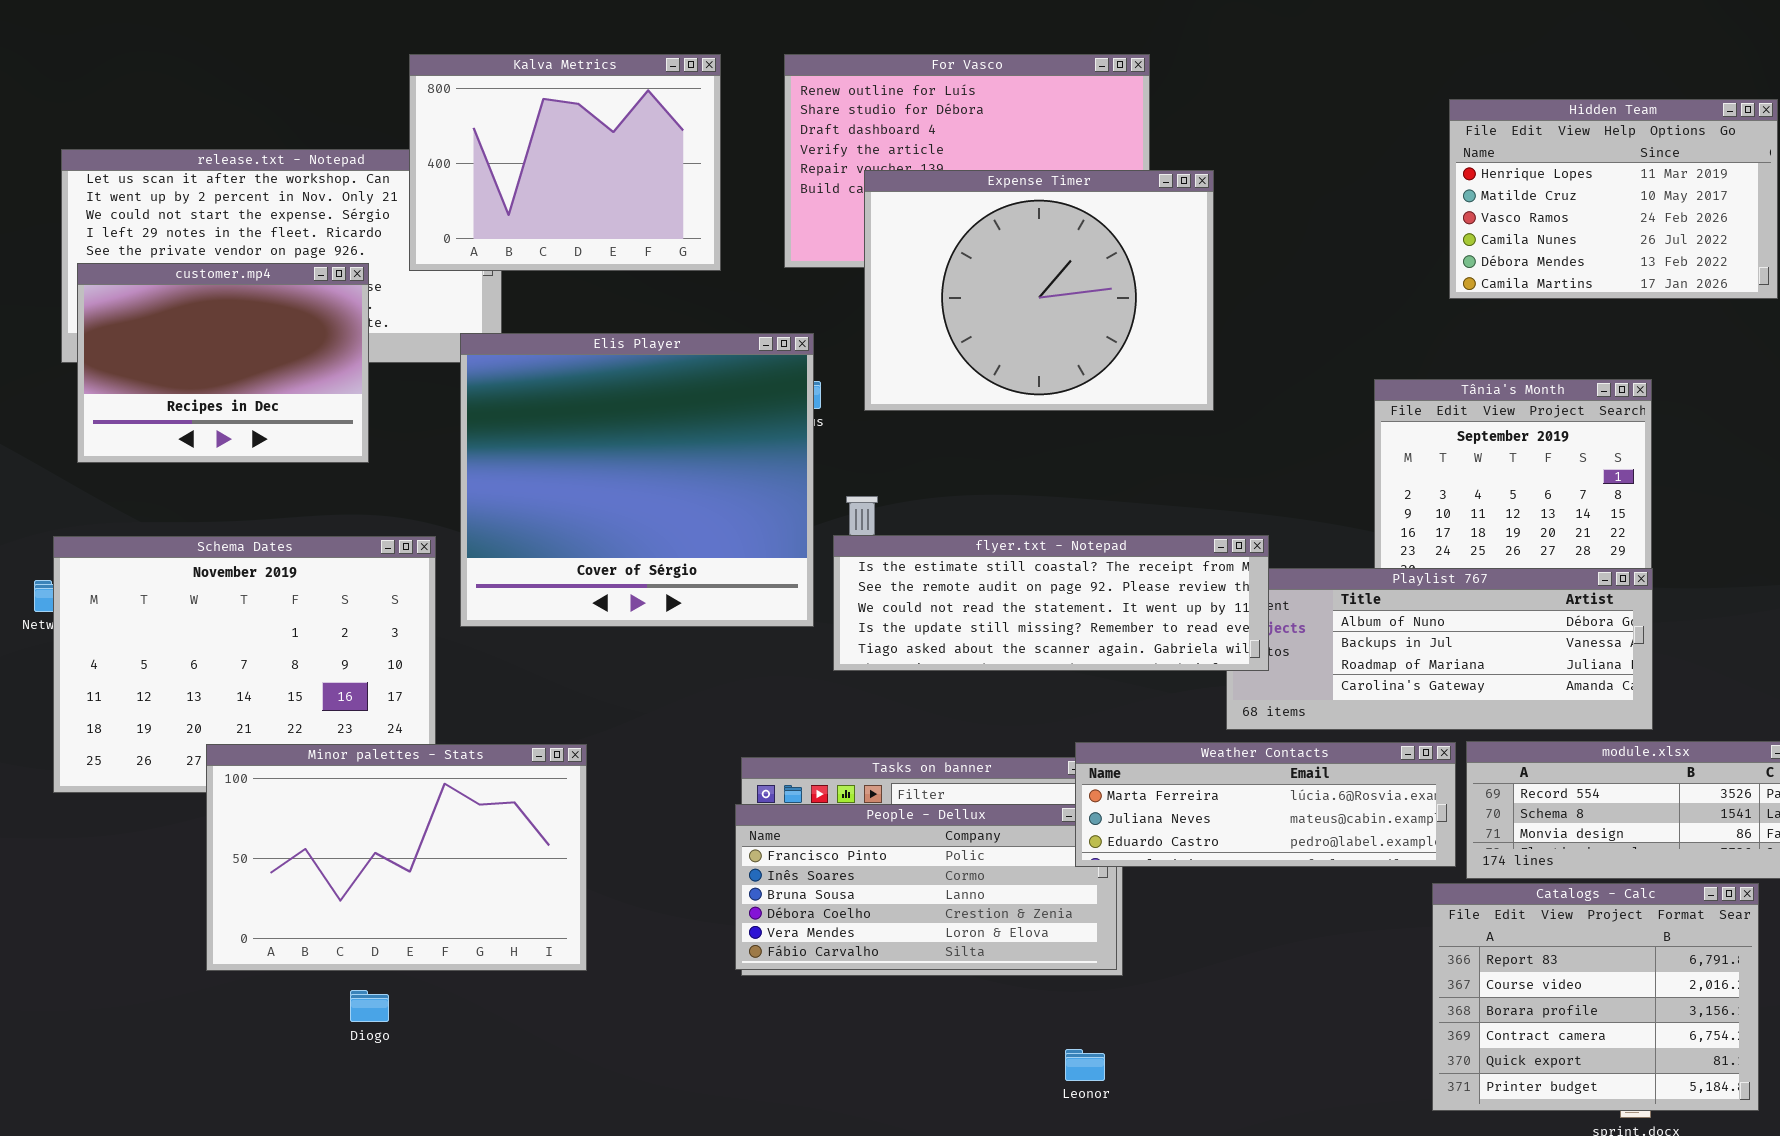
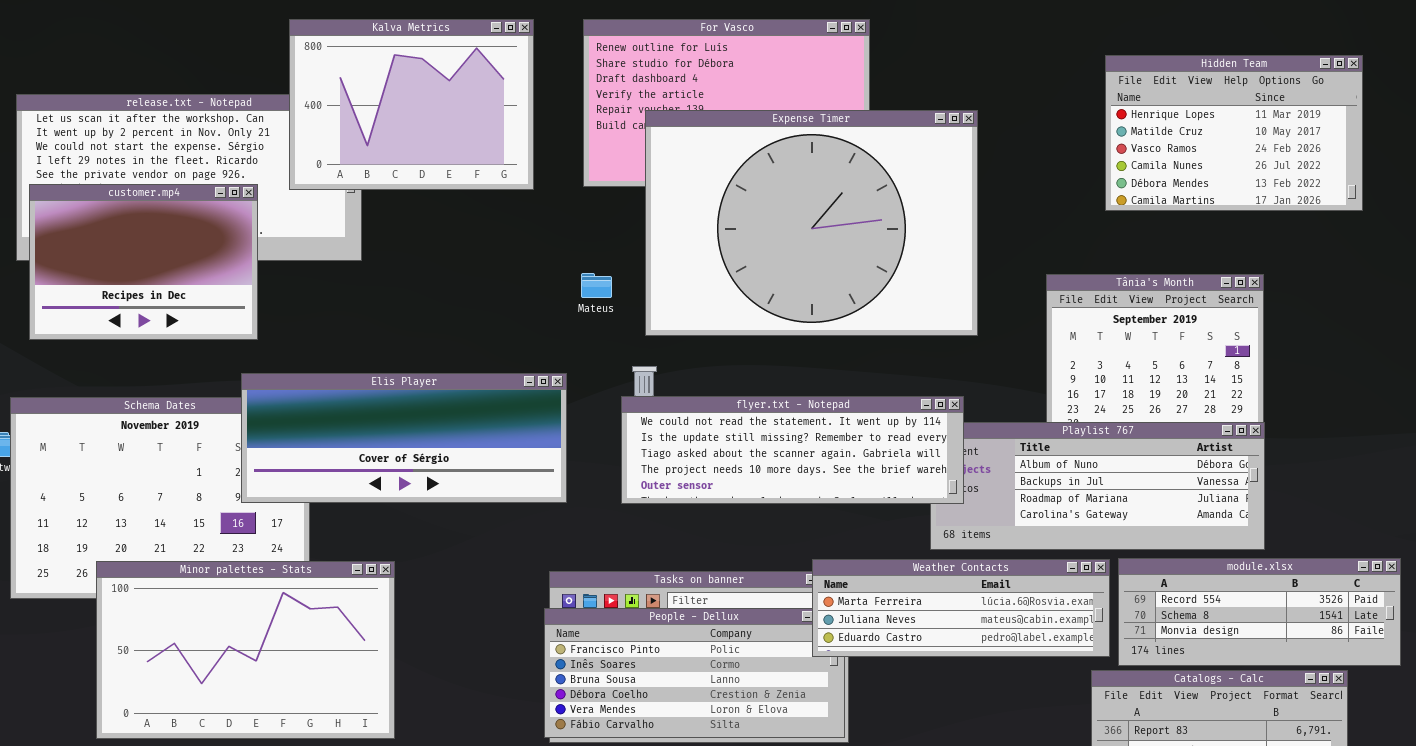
Expense Timer: [864,170,1214,411] -> [645,110,978,336], resized
Elis Player: [460,333,814,627] -> [241,373,567,503], moved, resized
flyer.txt - Notepad: [833,535,1269,671] -> [621,396,964,504], scrolled down 2 rows
Minor palettes - Stats: [206,744,587,971] -> [96,561,395,739], moved

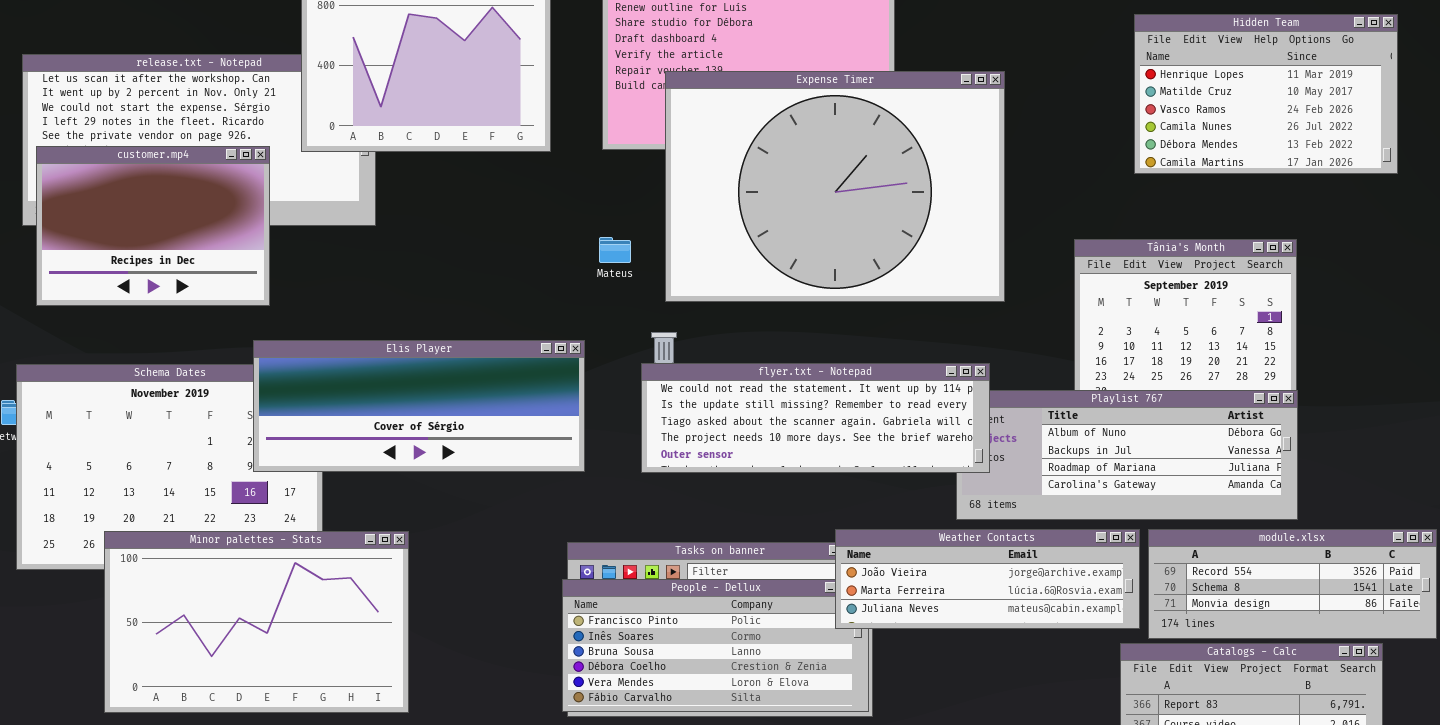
Weather Contacts: [812,559,1110,657] -> [835,529,1140,629], scrolled up 1 row

